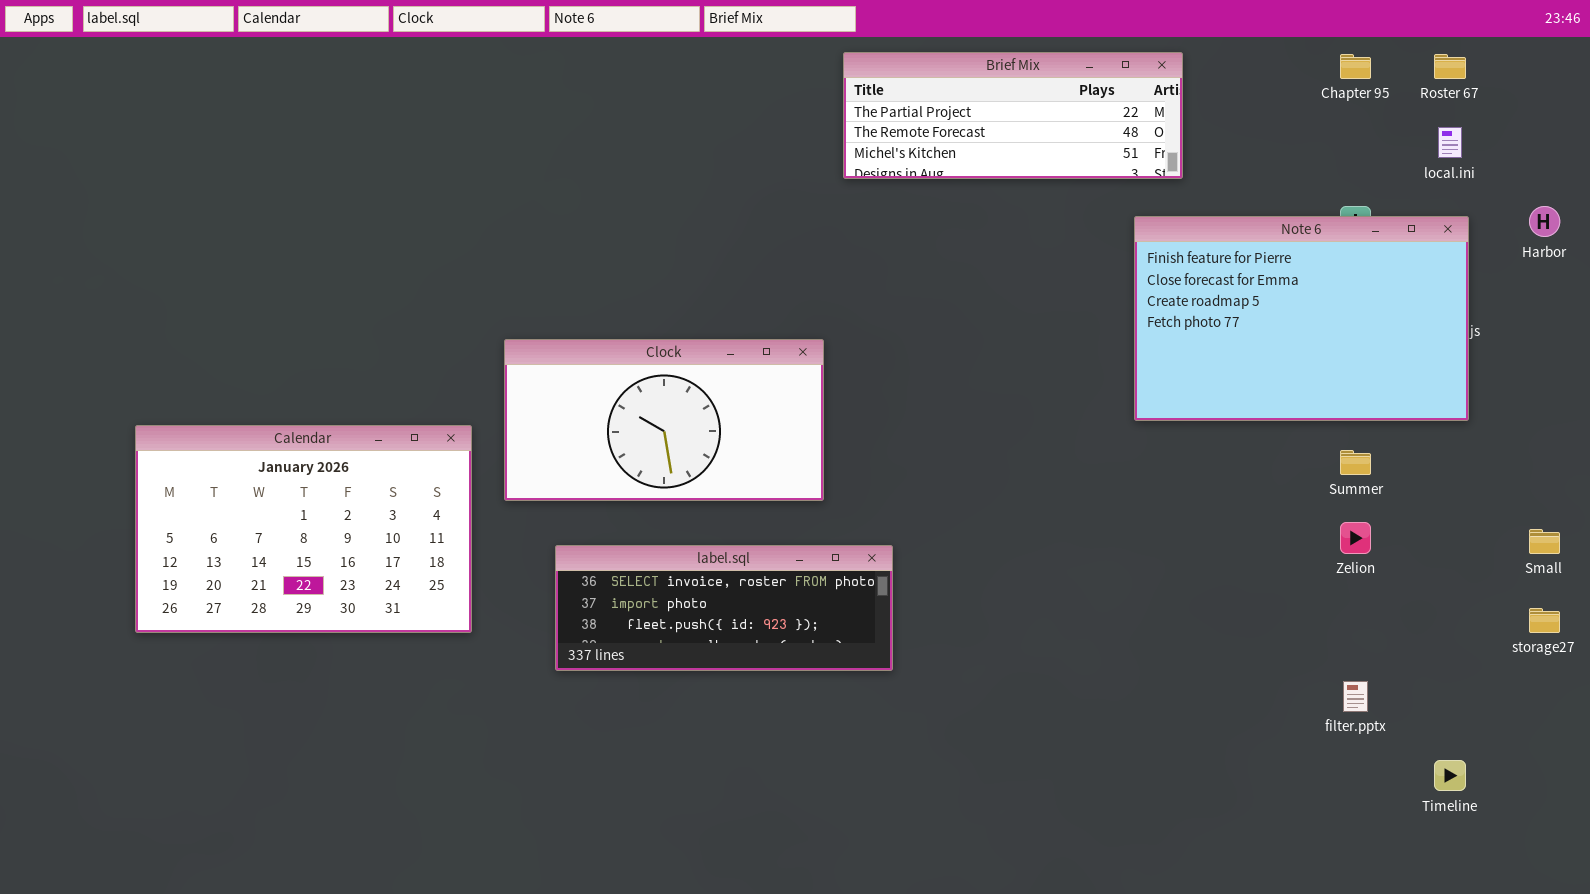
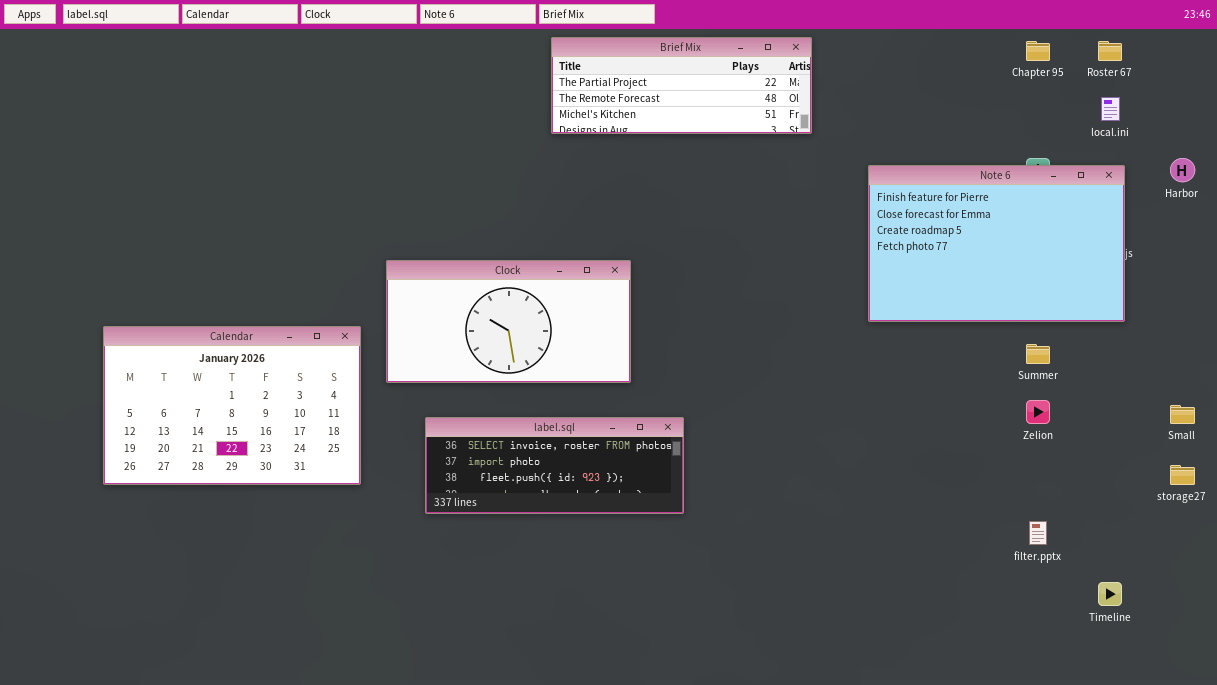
Brief Mix: [843,52,1183,179] -> [551,37,812,134], moved

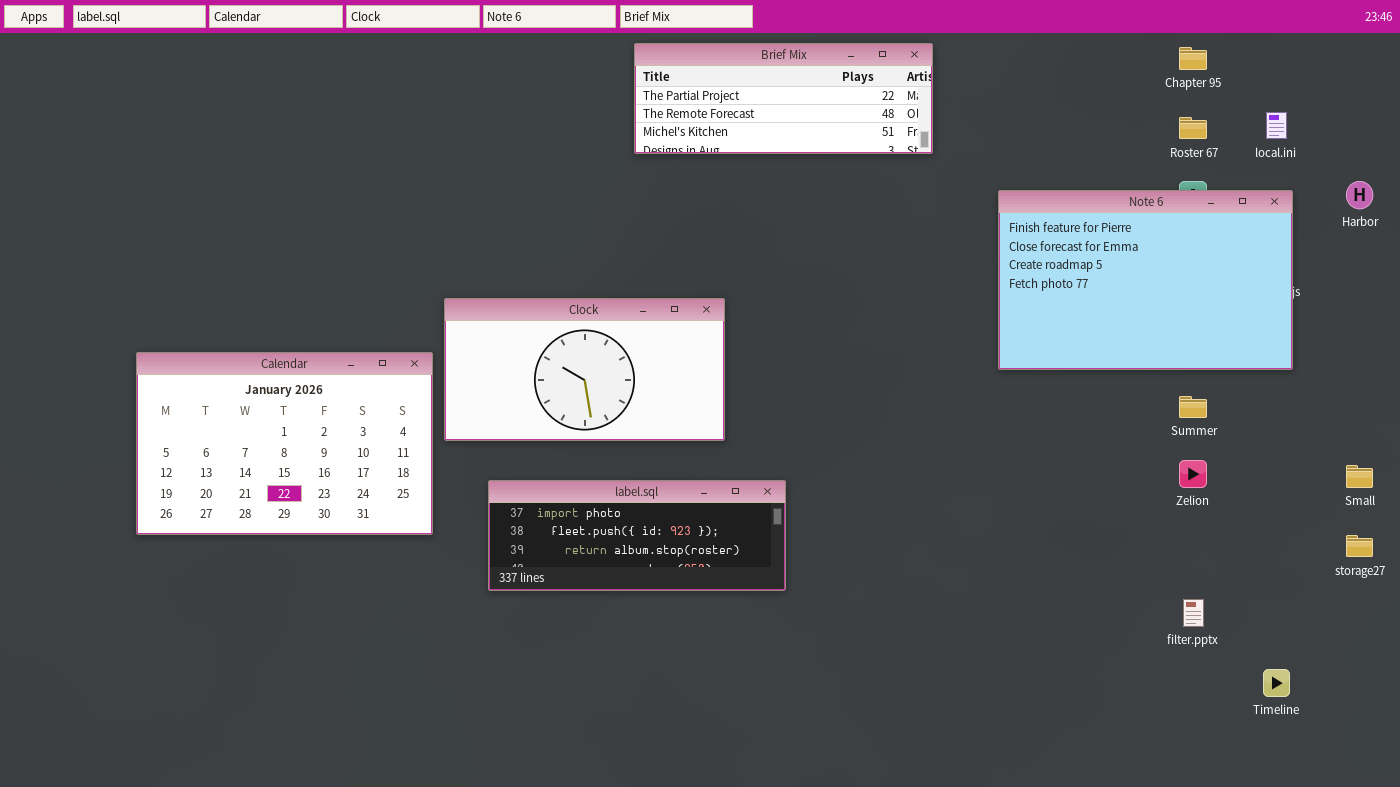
Roster 67: [1098,41,1122,61] -> [1179,117,1207,139], moved
Calendar: [103,326,361,485] -> [136,352,433,535], moved
label.sql: [425,417,684,514] -> [488,480,786,591], scrolled down 1 row

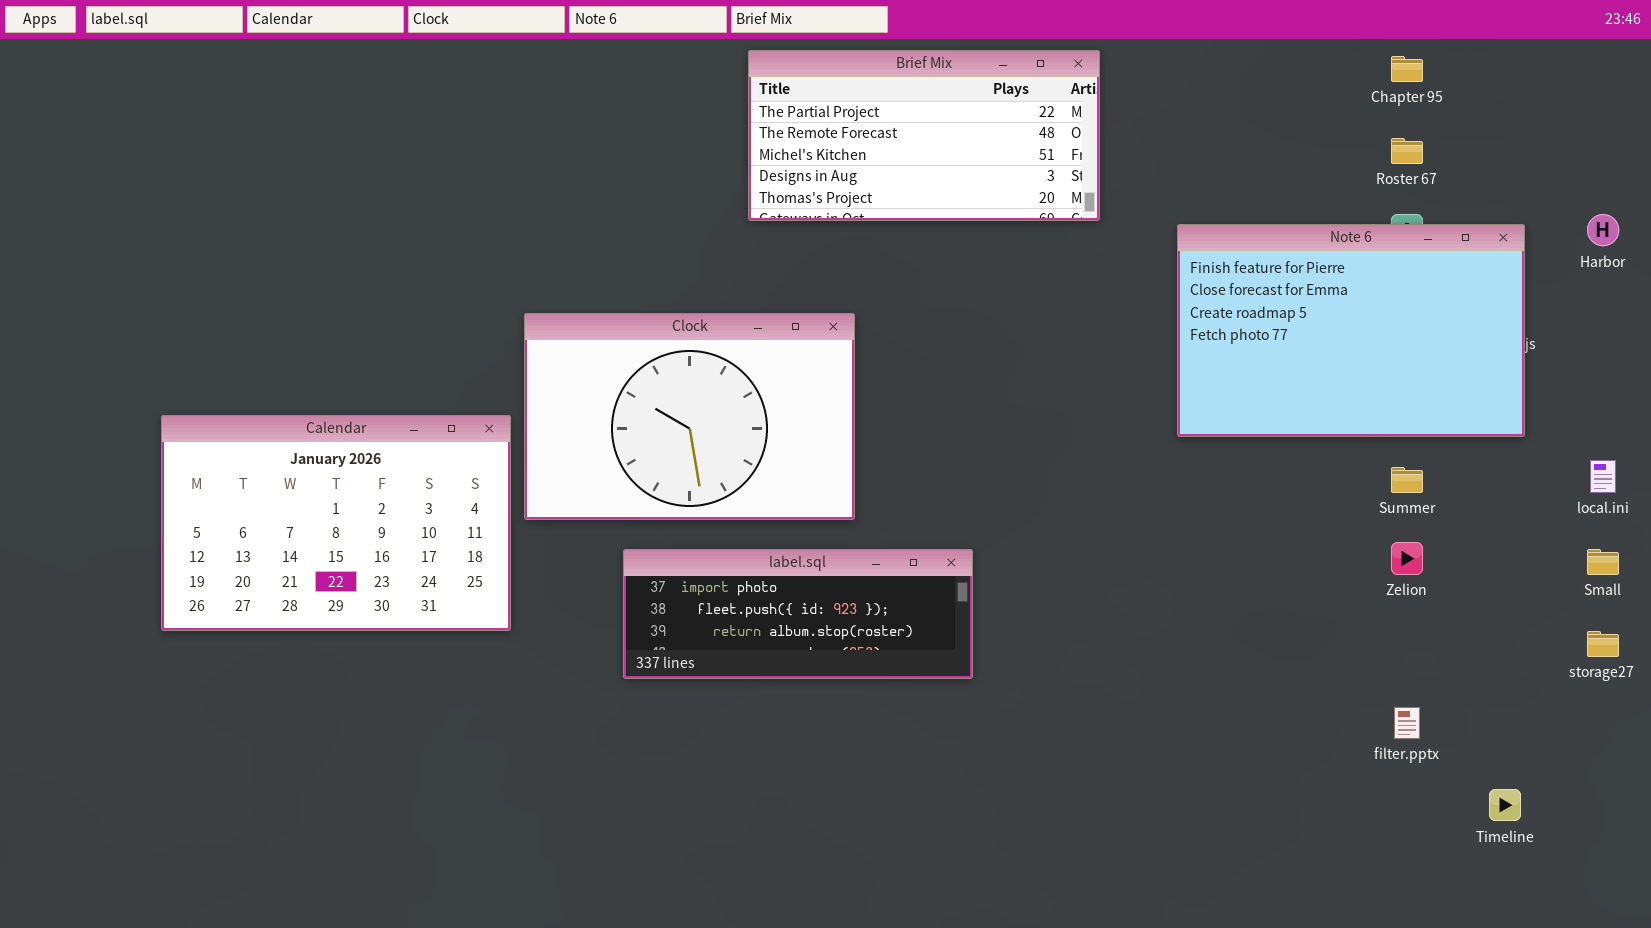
Brief Mix: [634,43,933,154] -> [748,50,1100,221], resized
local.ini: [1266,112,1287,139] -> [1590,460,1616,493], moved
Clock: [444,298,725,441] -> [524,313,855,520], resized
label.sql: [488,480,786,591] -> [623,549,973,679], moved

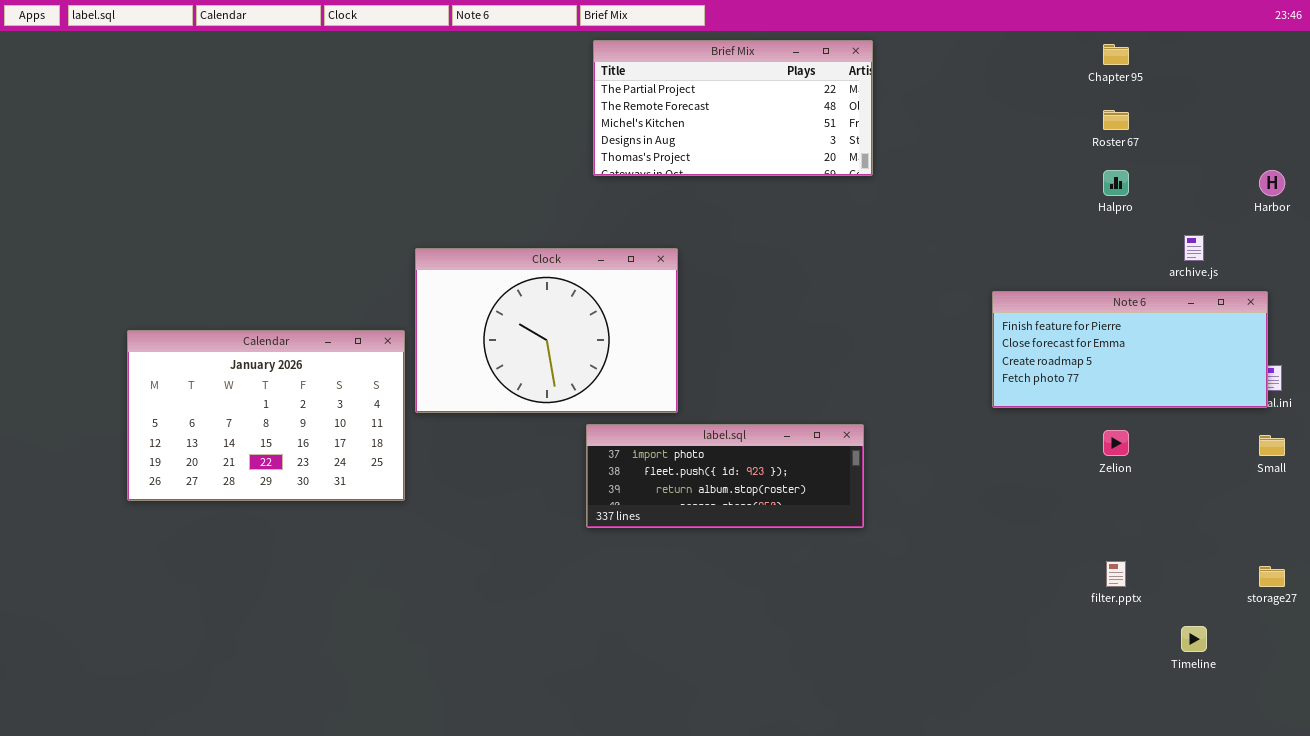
Note 6: [1177,224,1525,437] -> [992,291,1268,408], moved, resized
label.sql: [623,549,973,679] -> [586,424,864,528], moved
storage27: [1587,631,1619,657] -> [1259,566,1285,587], moved

